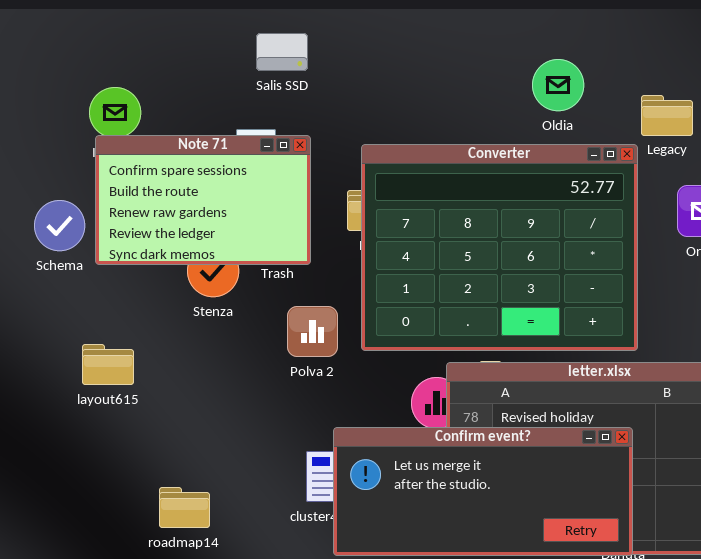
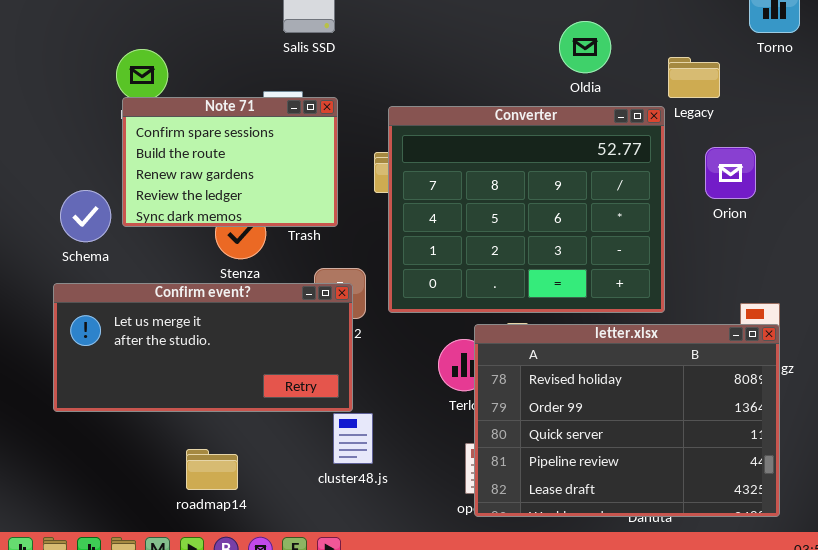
Schema: [34,200,85,251] -> [60,190,111,242], moved
Confirm event?: [333,427,633,556] -> [53,283,353,412], moved

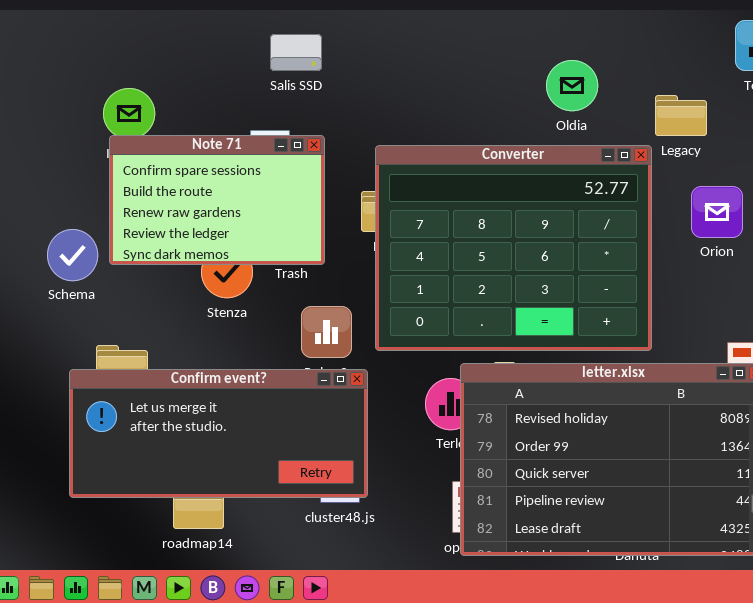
Confirm event?: [53,283,353,412] -> [69,369,368,498], moved

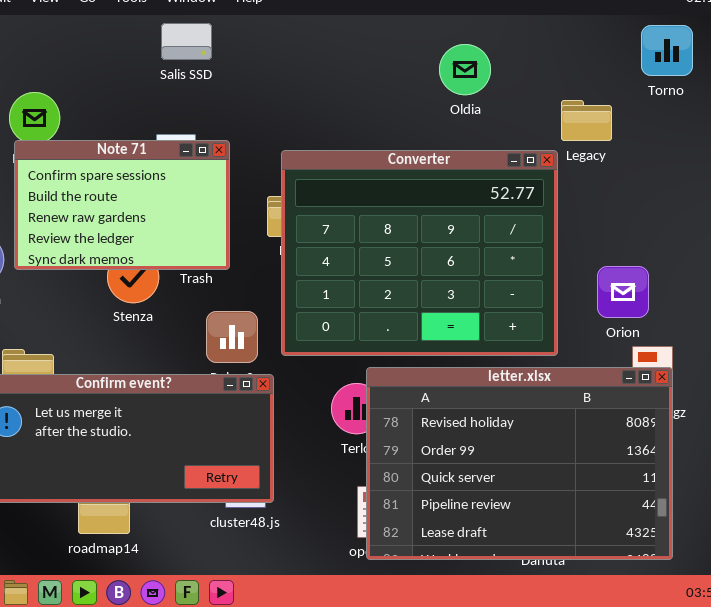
Salis SSD: [270,34,322,71] -> [161,23,212,60], moved
Oldia: [546,60,598,111] -> [439,44,491,95], moved
Orion: [691,186,743,238] -> [597,266,649,318], moved

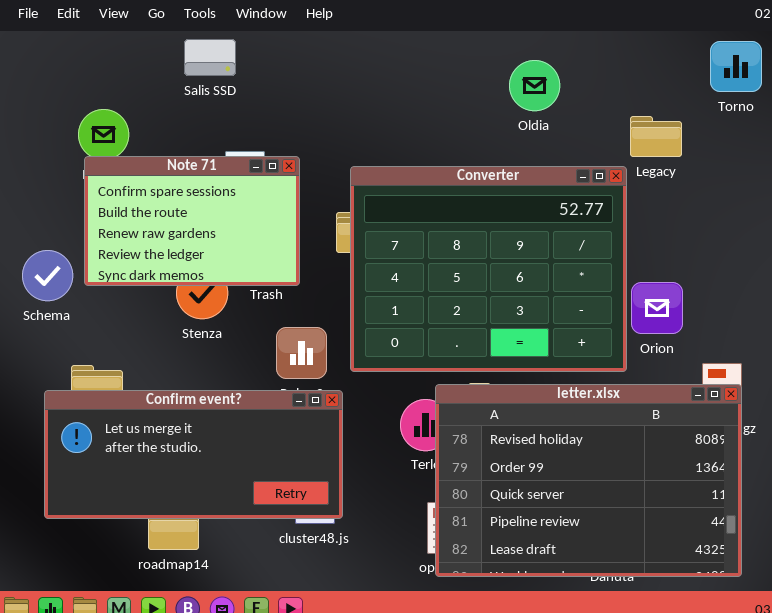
Salis SSD: [161,23,212,60] -> [184,39,236,76], moved
Orion: [597,266,649,318] -> [631,282,683,334], moved

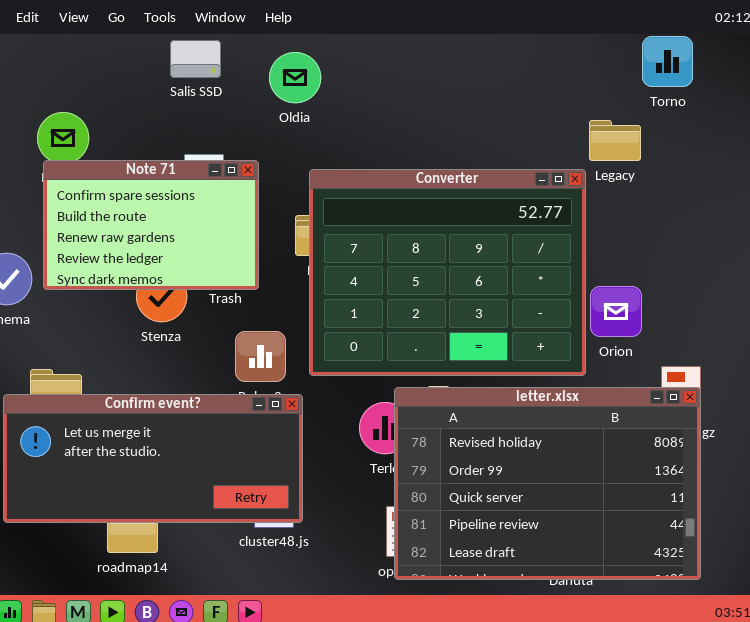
Salis SSD: [184,39,236,76] -> [170,40,221,78], moved
Torno: [710,41,762,92] -> [642,36,693,87], moved
Oldia: [509,60,560,111] -> [269,52,321,103], moved

